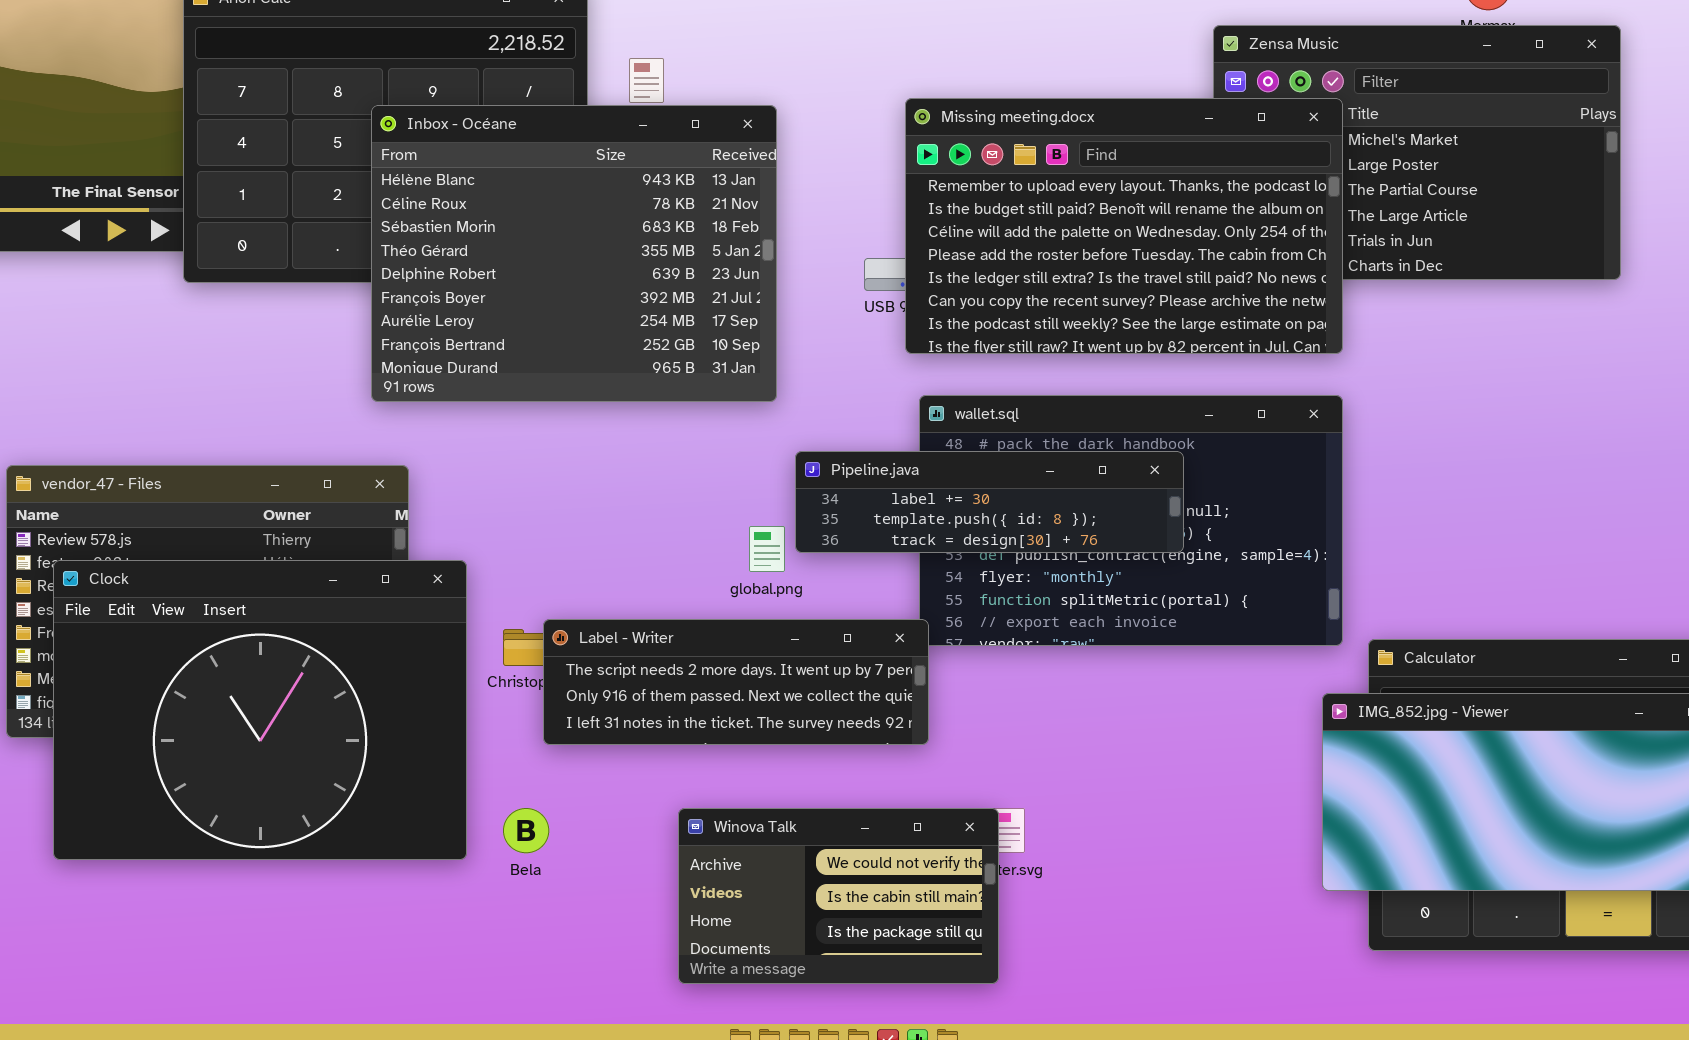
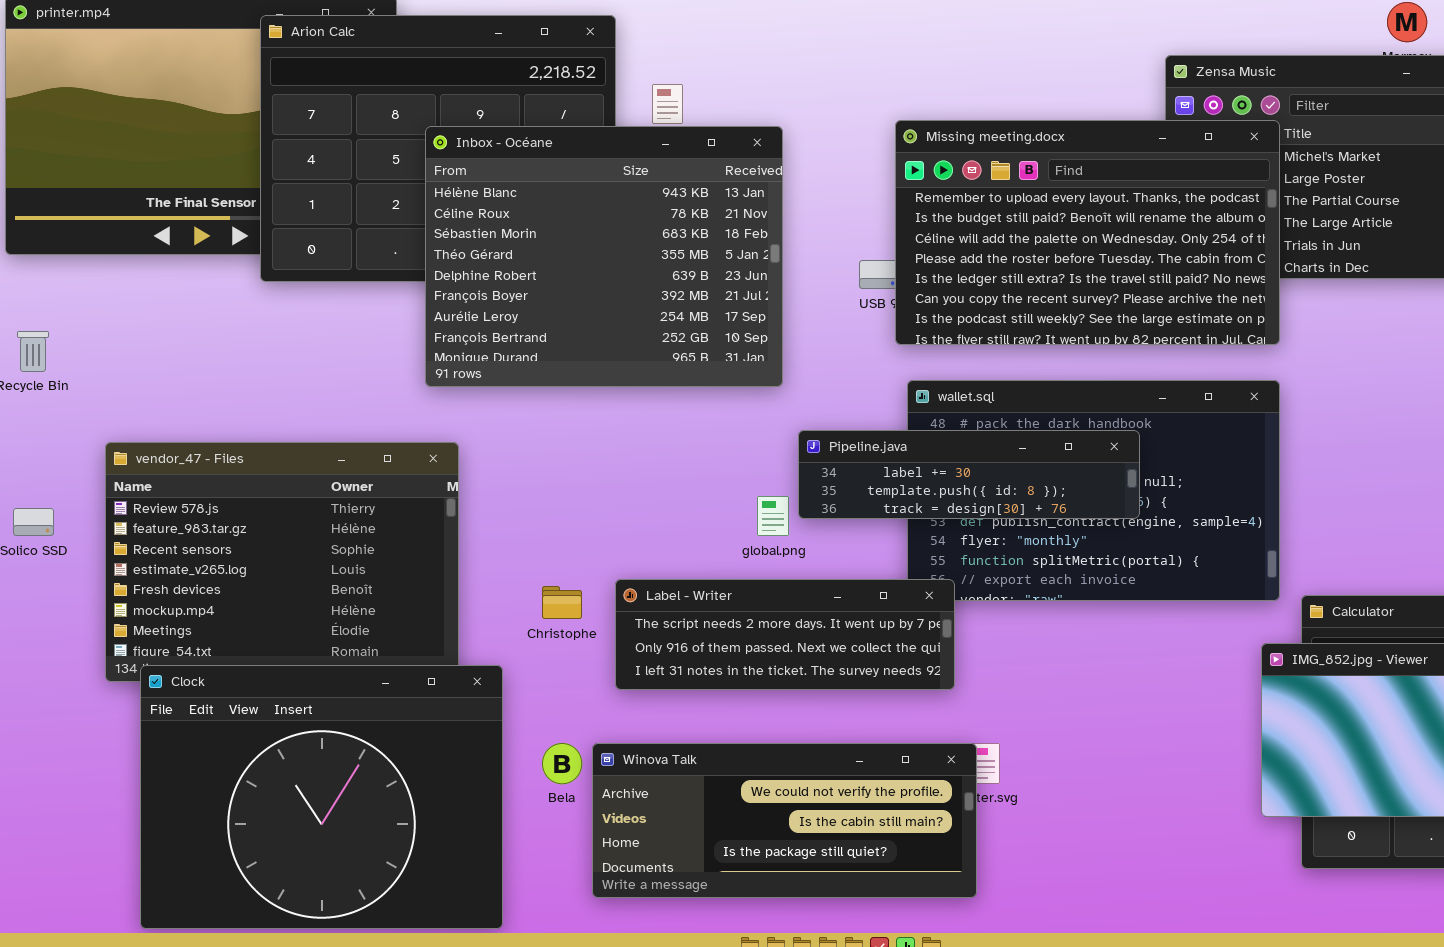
Clock: [53,560,467,860] -> [140,665,503,929], moved
Label - Writer: [543,619,929,745] -> [615,579,955,690], moved
Winova Talk: [678,808,999,984] -> [592,743,977,898], resized

